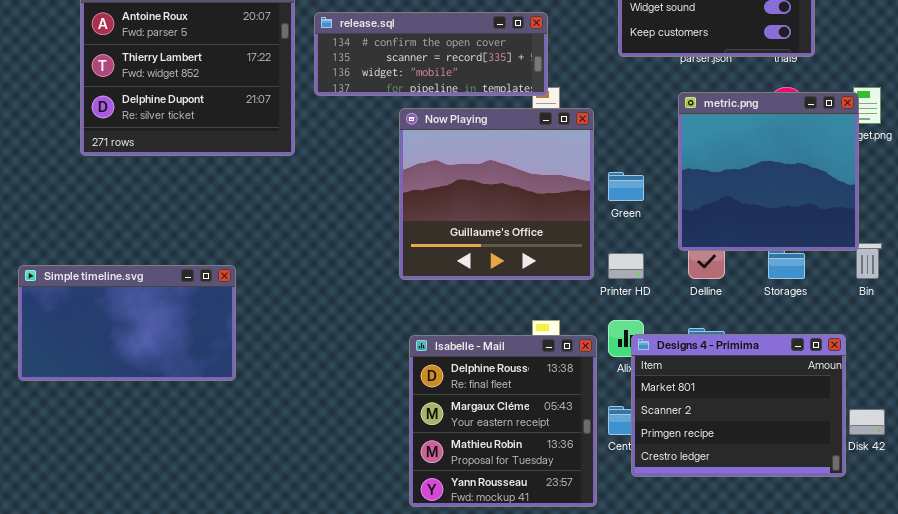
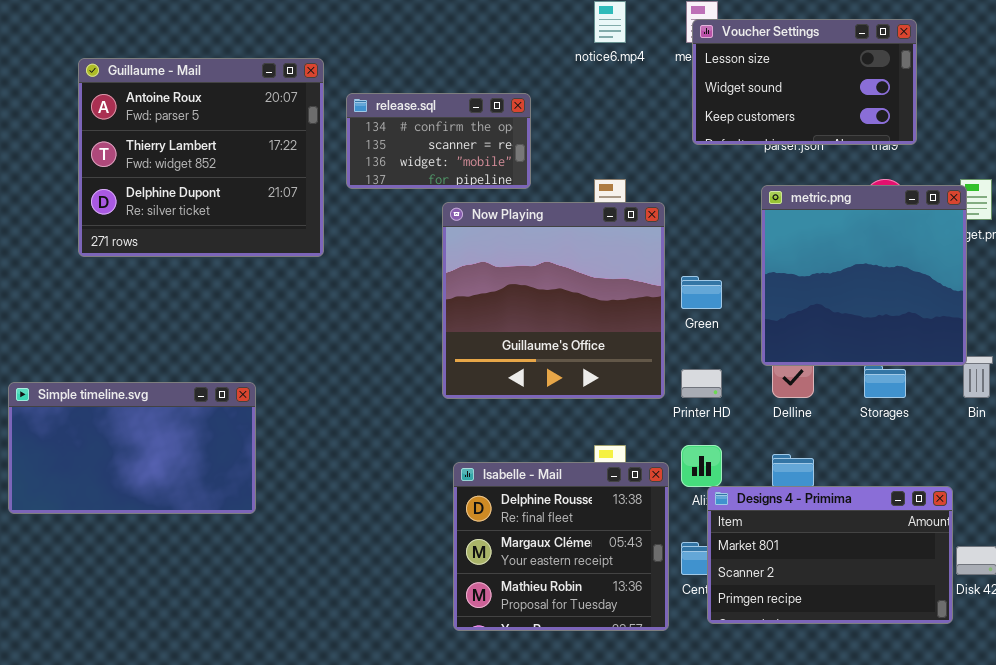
release.sql: [314,12,548,96] -> [346,93,531,189], resized
Designs 4 - Primima: [631,334,846,477] -> [707,486,953,624], resized
Isabelle - Mail: [409,335,597,507] -> [453,462,669,631], resized

